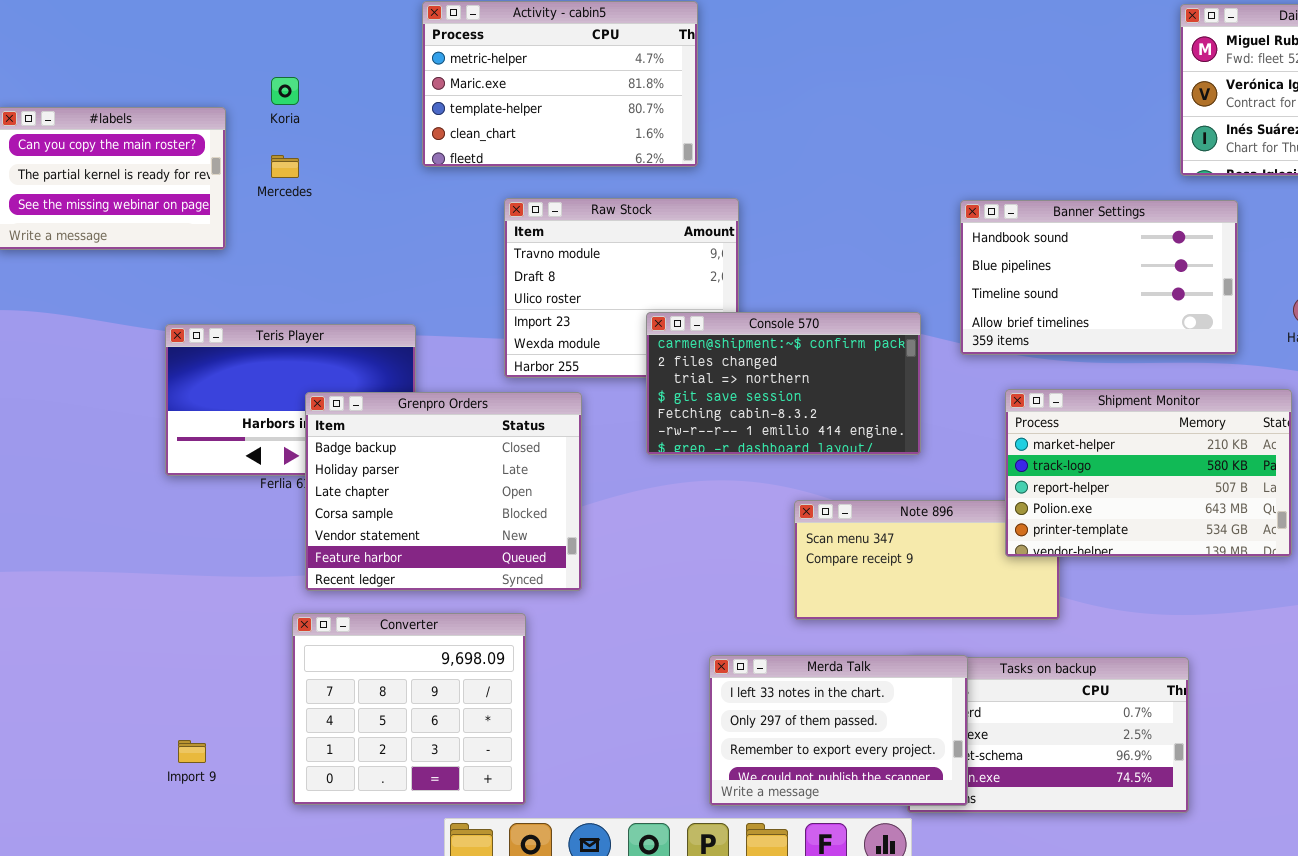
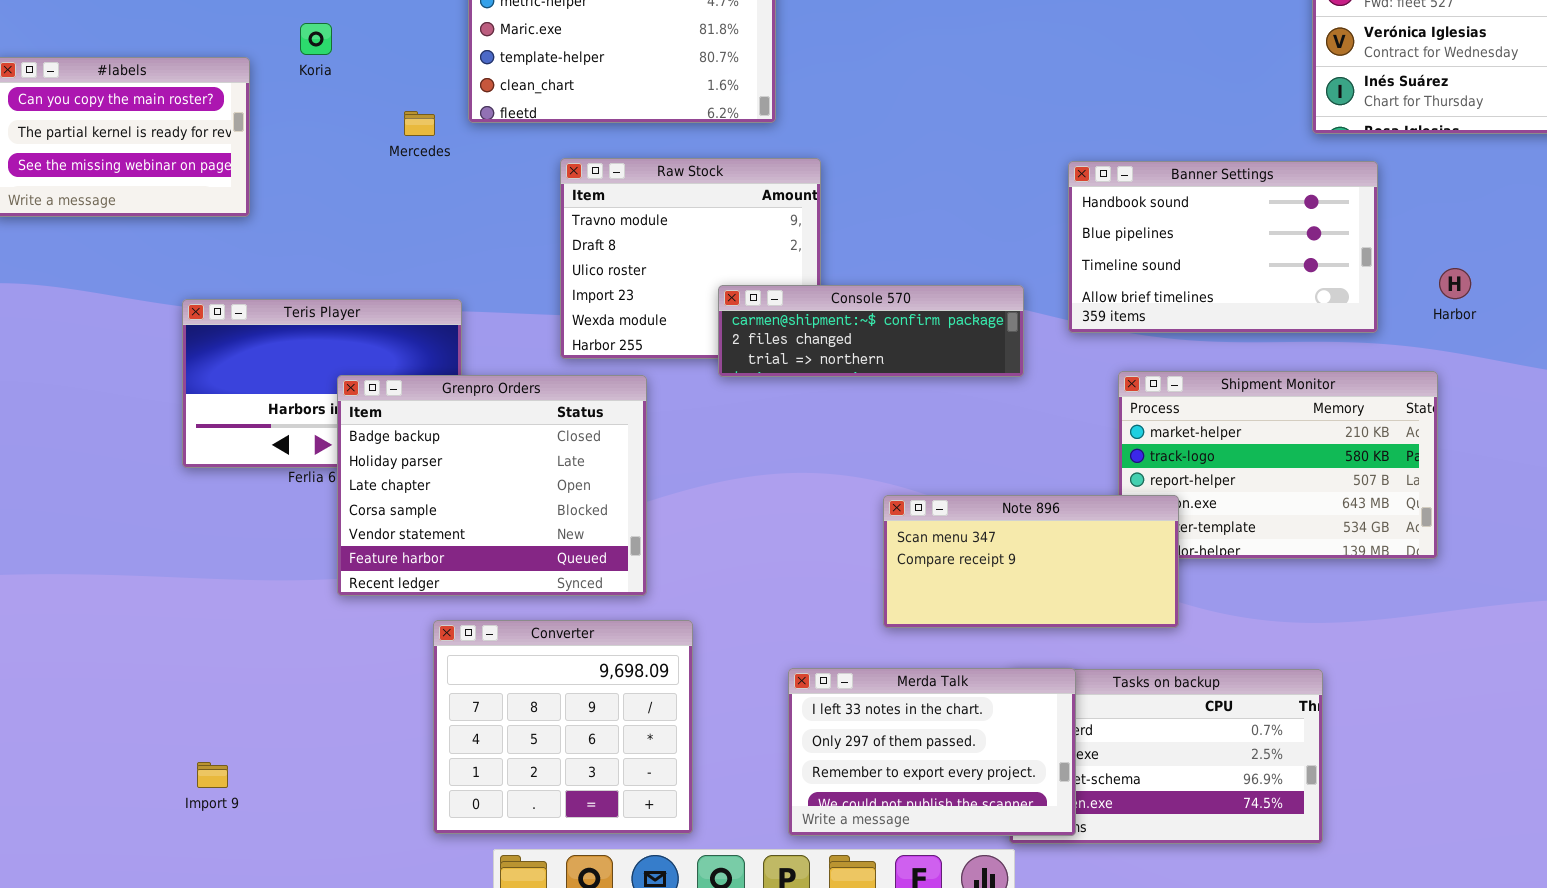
Mercedes: [271,155,299,178] -> [404,111,435,136], moved
Console 570: [646,312,921,455] -> [718,285,1024,377], resized
Note 896: [794,500,1060,620] -> [883,495,1179,628], raised
Converter: [292,613,526,805] -> [433,620,693,834], moved

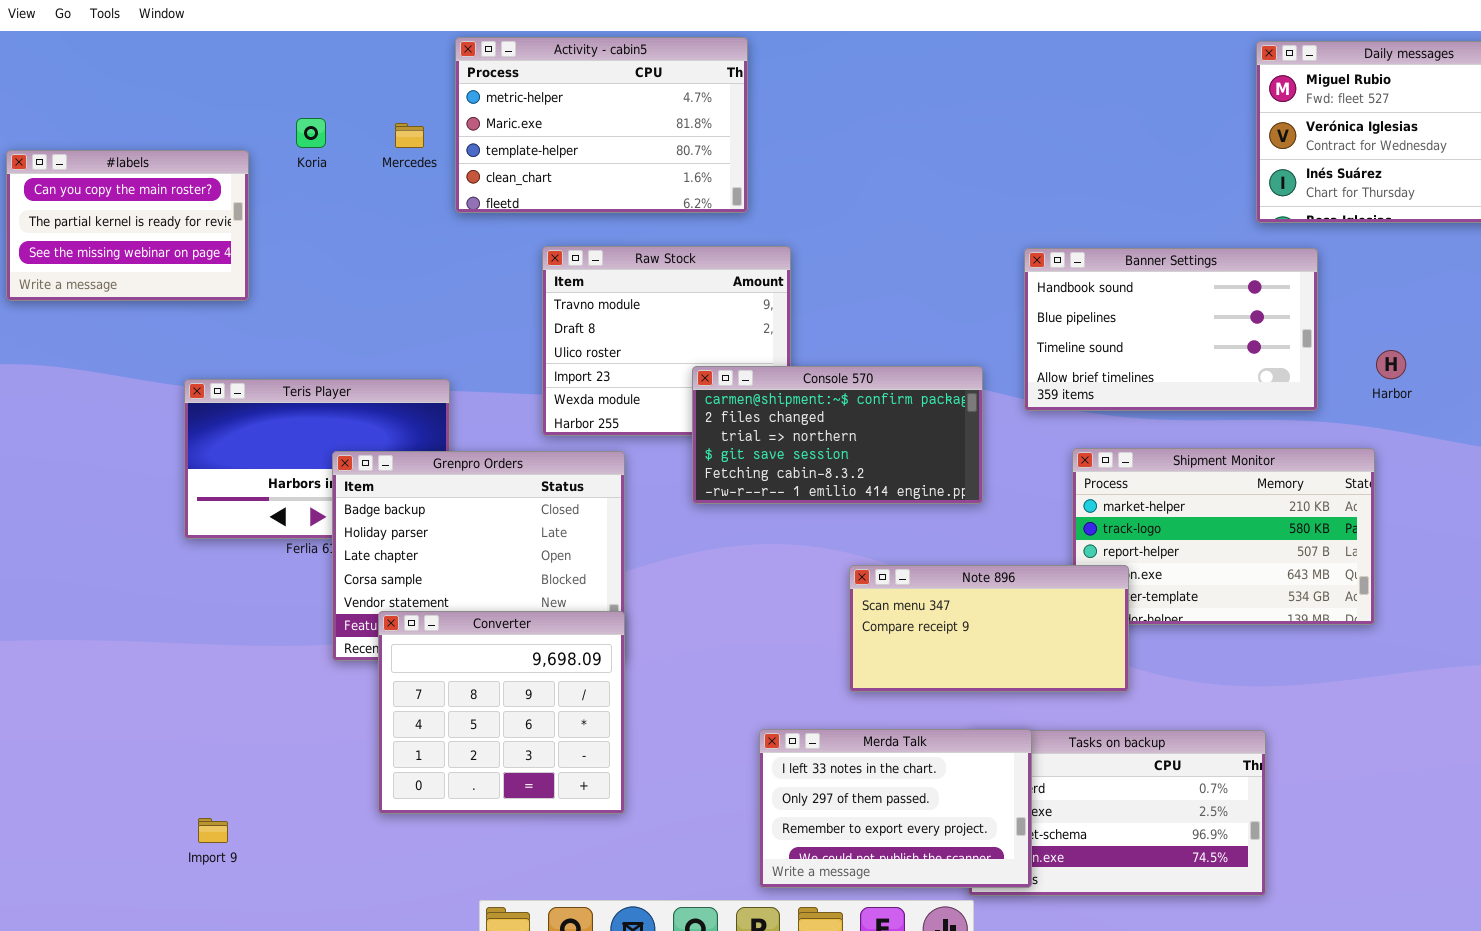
Mercedes: [404,111,435,136] -> [395,123,424,148], moved
Console 570: [718,285,1024,377] -> [692,366,983,504], resized
Converter: [433,620,693,834] -> [378,611,625,814], moved

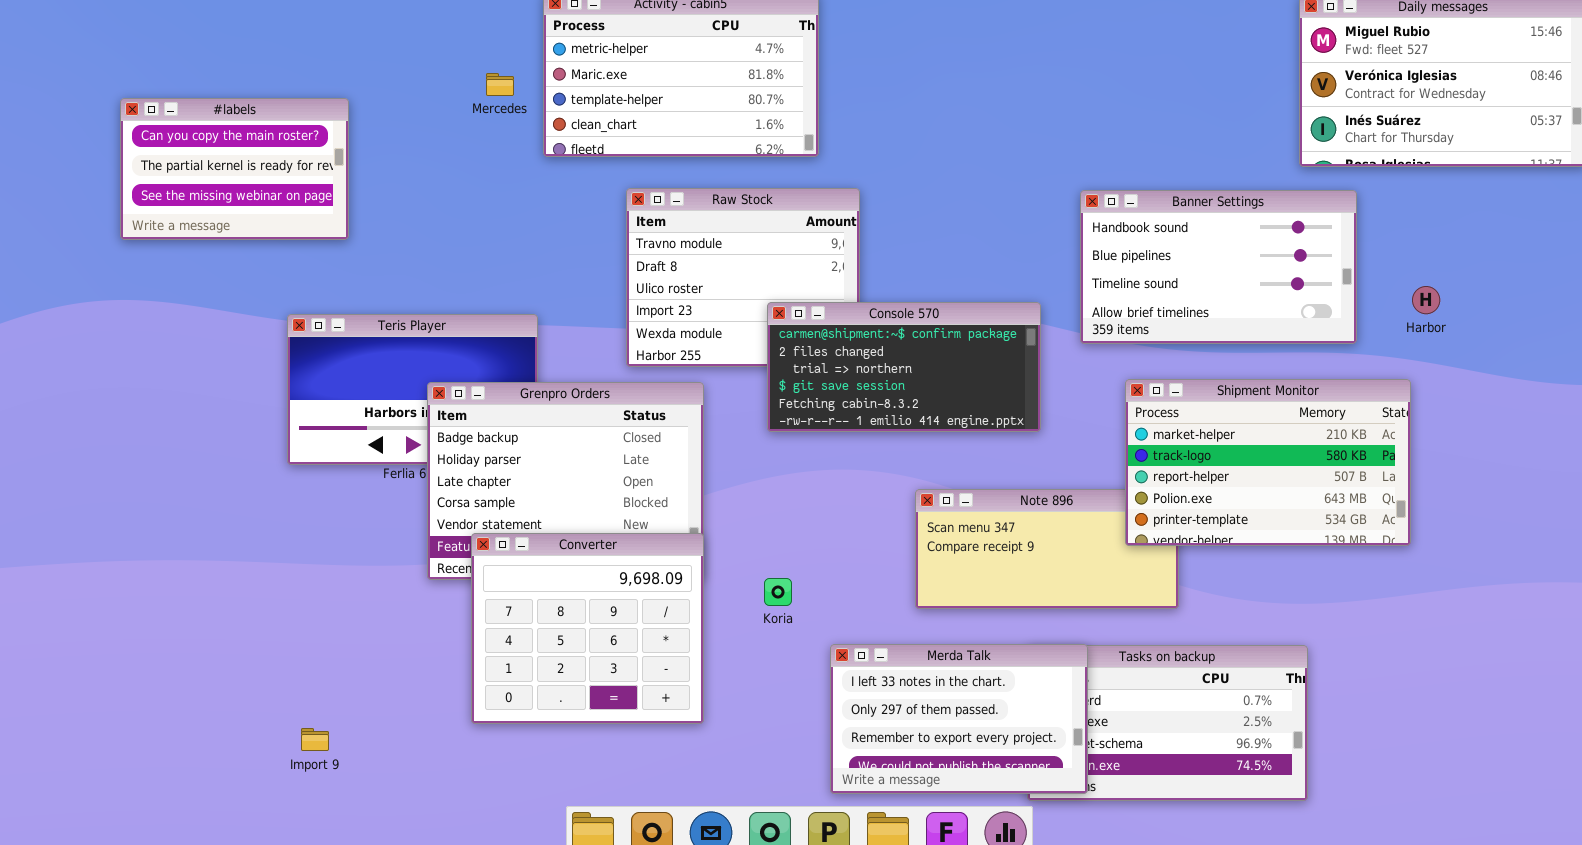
Koria: [296,118,326,148] -> [764,578,792,606], moved
Shipment Monitor: [1072,448,1375,625] -> [1125,379,1411,546], raised

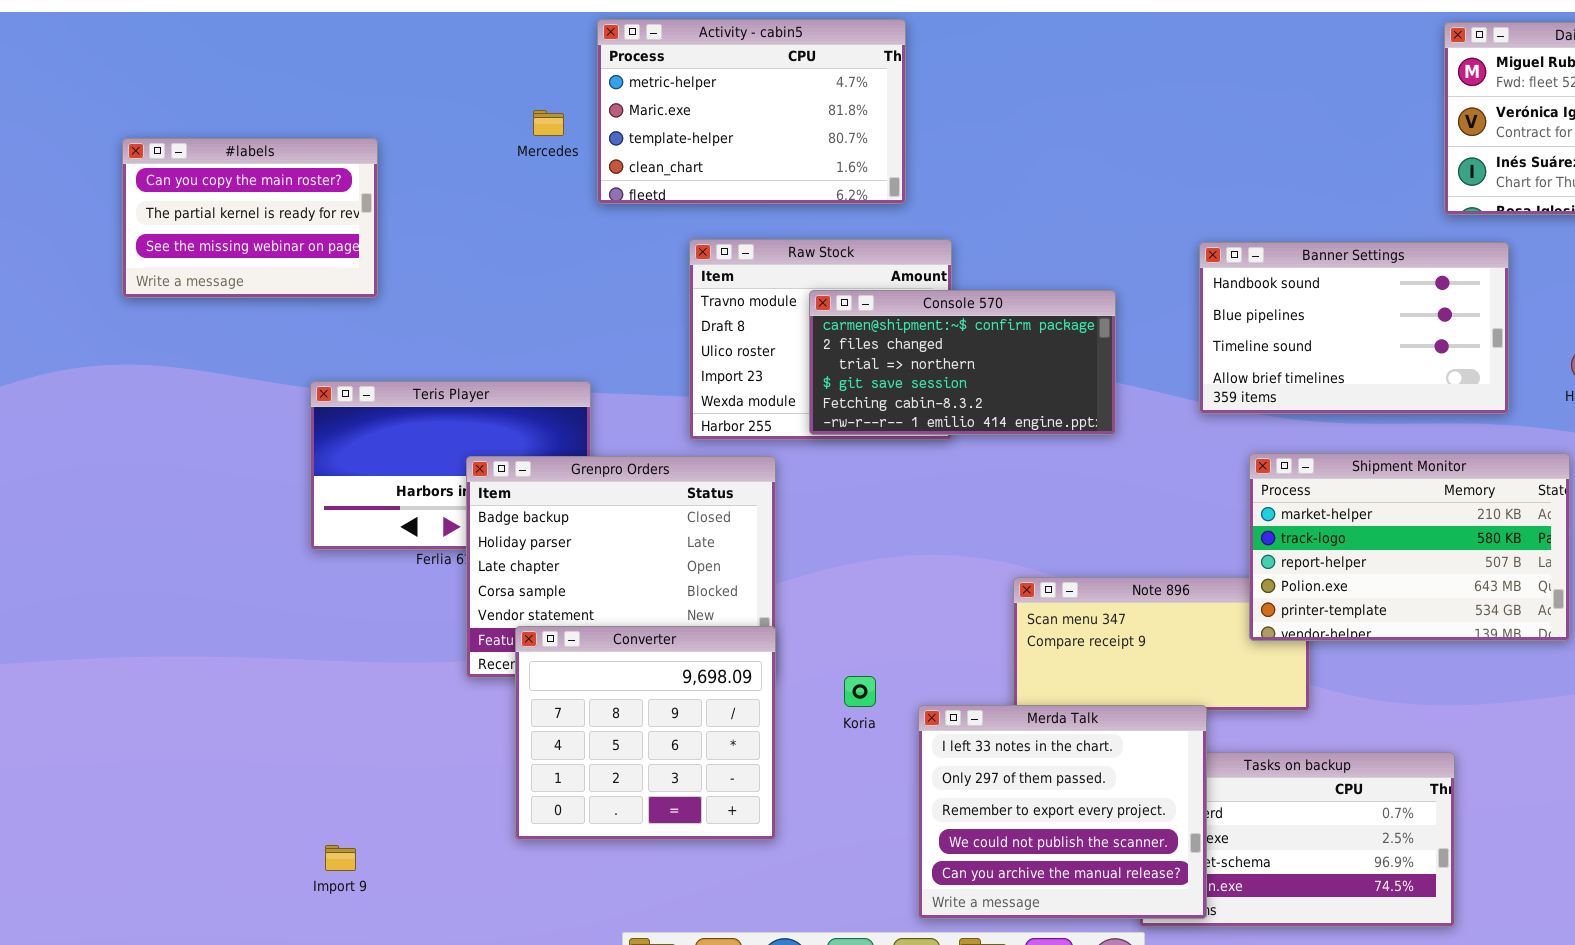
Console 570: [767,302,1041,432] -> [809,290,1116,435], moved
Merda Talk: [830,644,1088,794] -> [918,705,1207,919], resized

